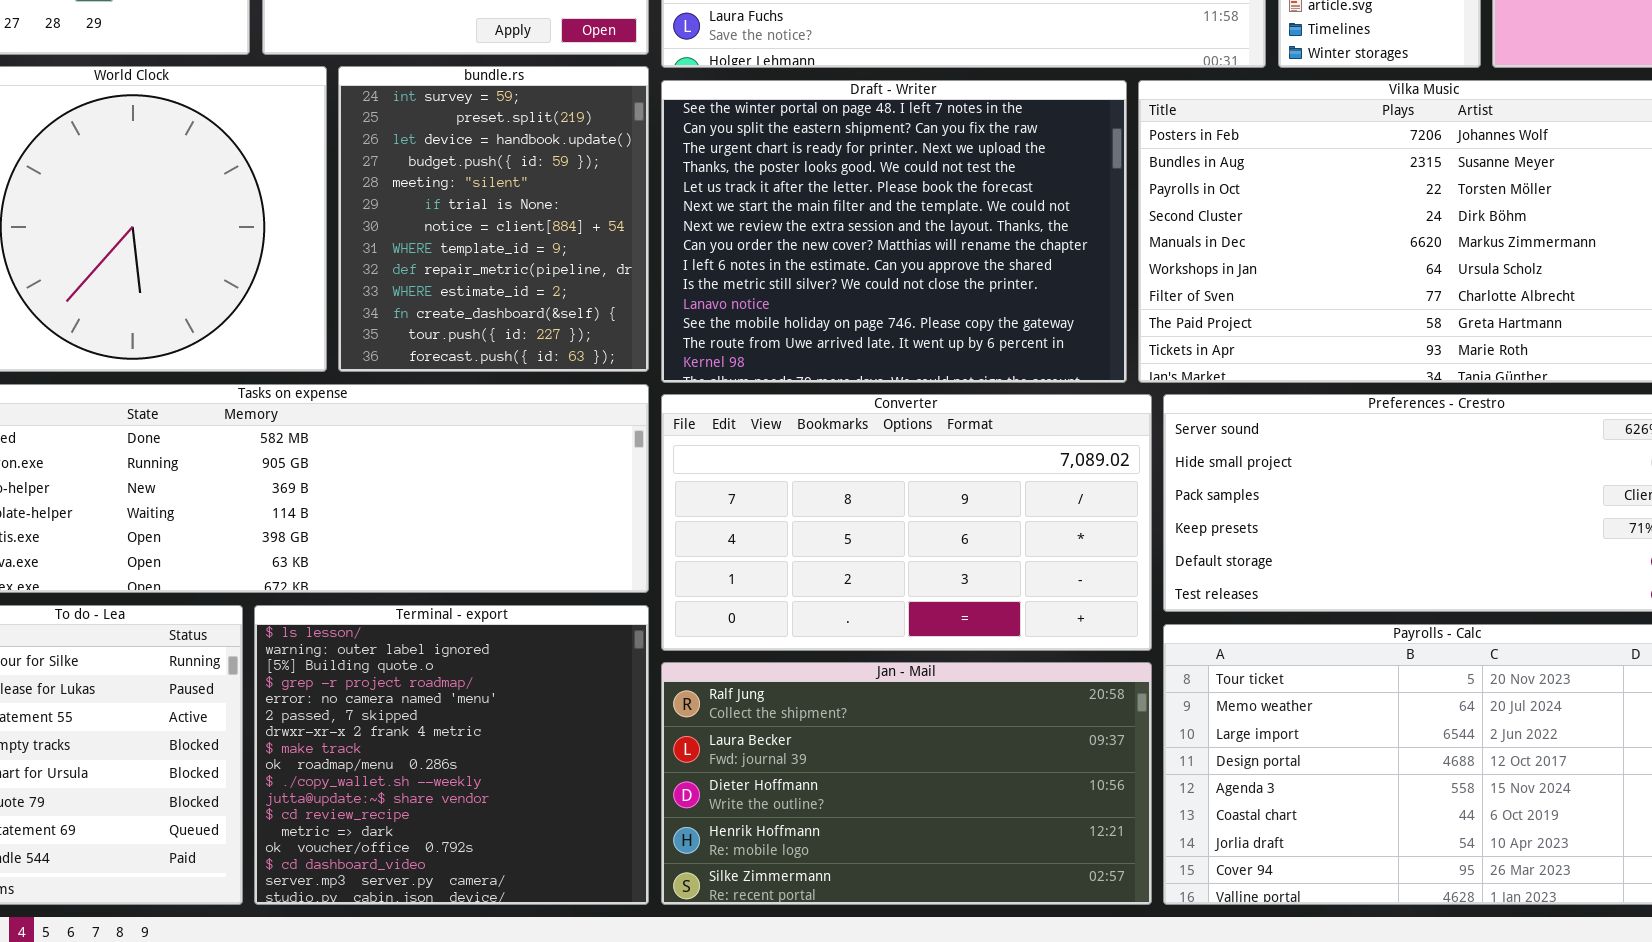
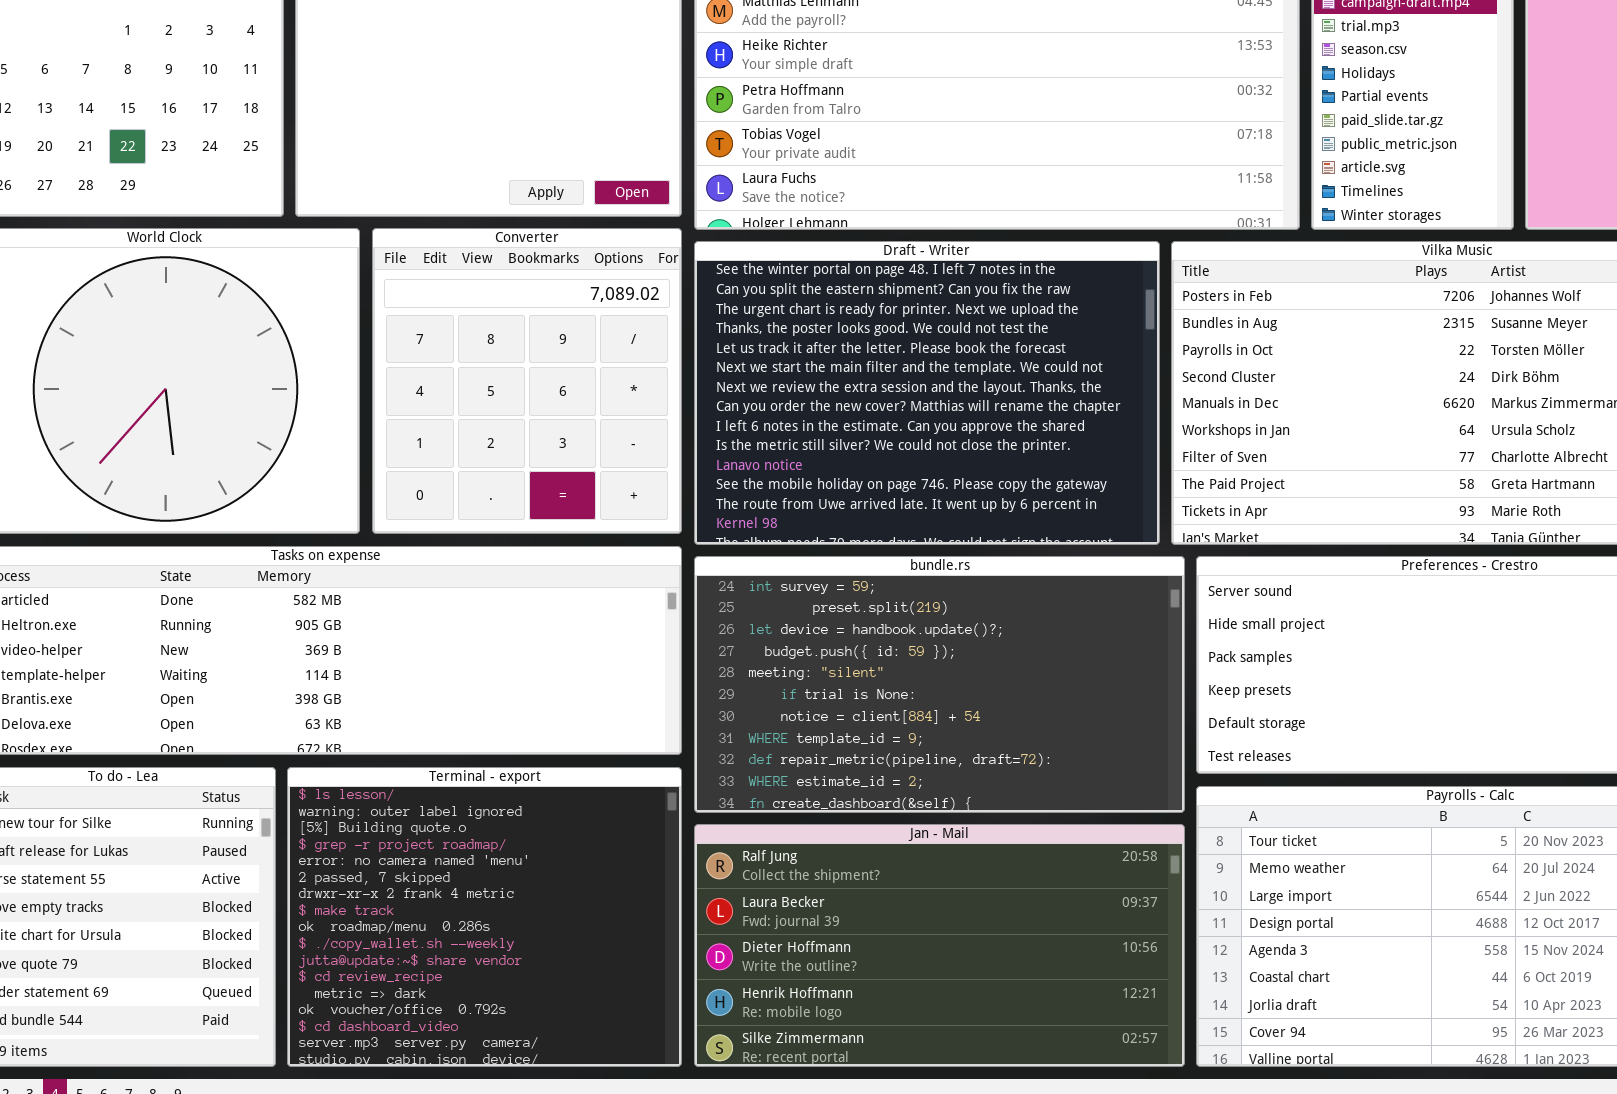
bundle.rs: [338,66,649,372] -> [694,556,1185,813], moved, resized
Converter: [661,394,1152,651] -> [372,228,682,534], moved, resized

